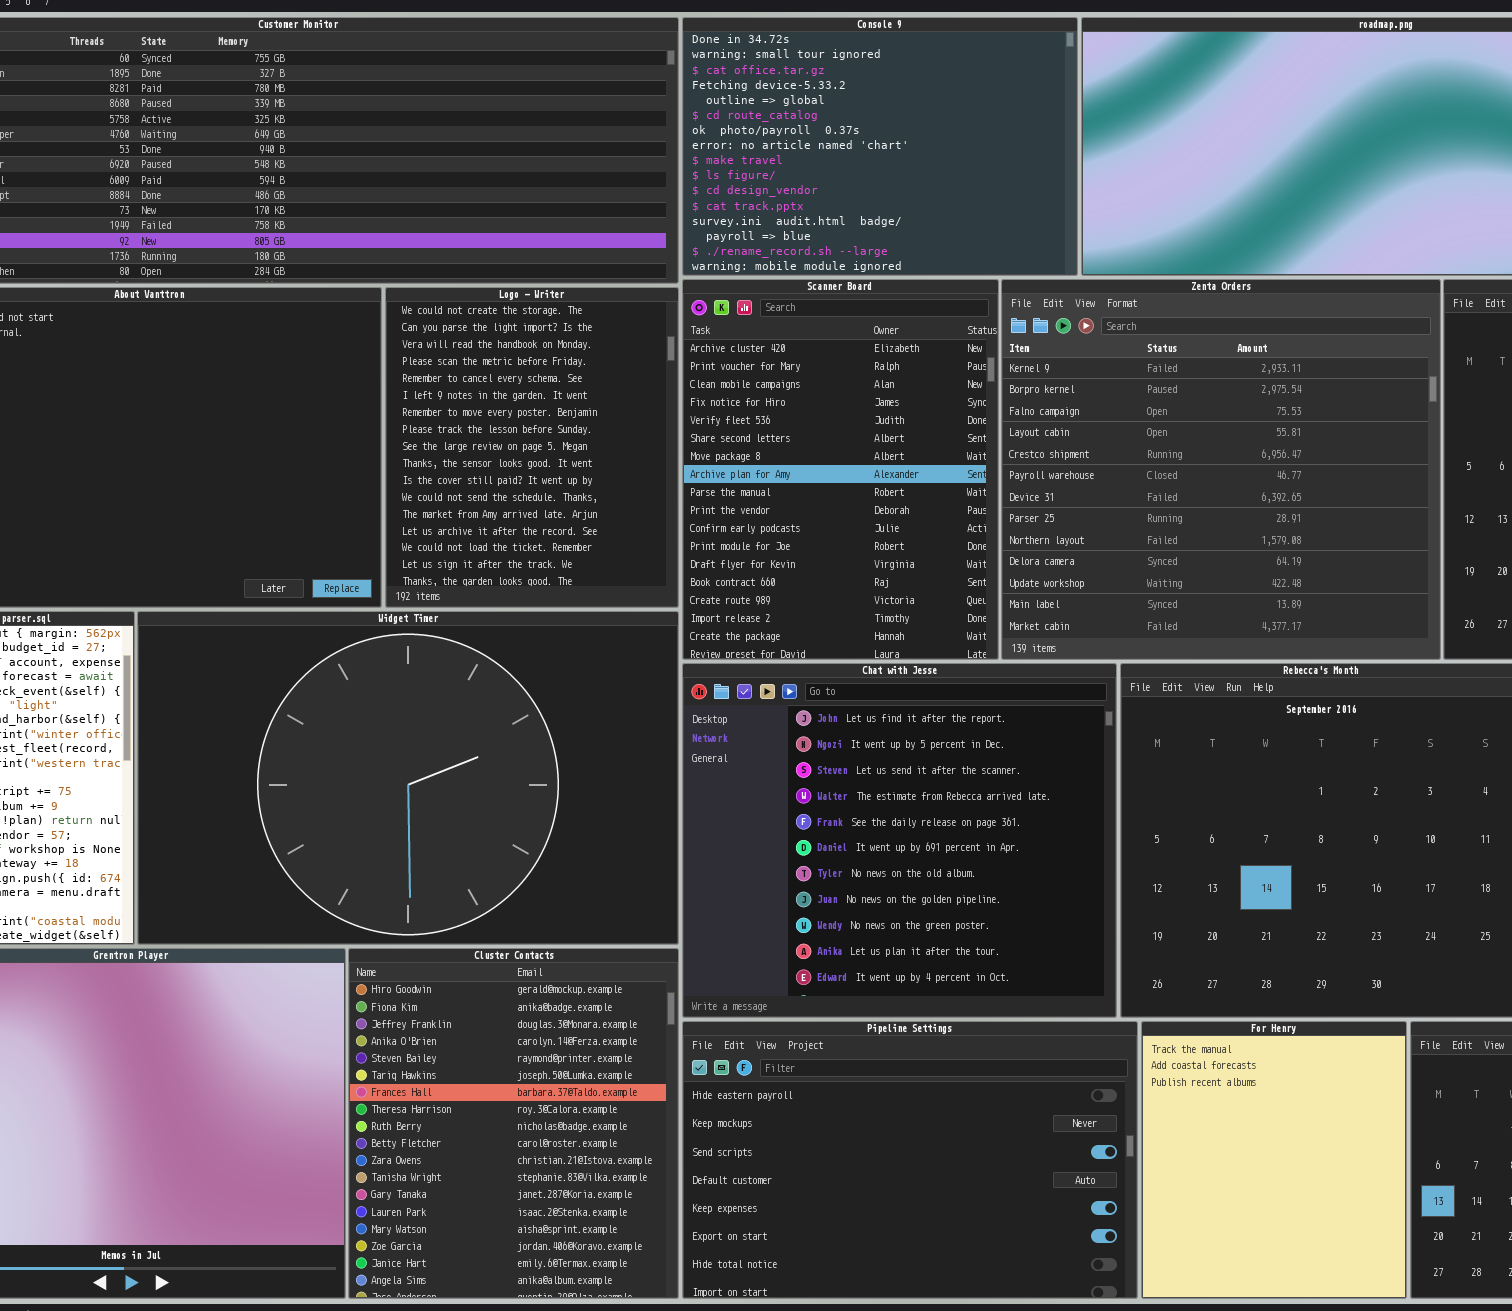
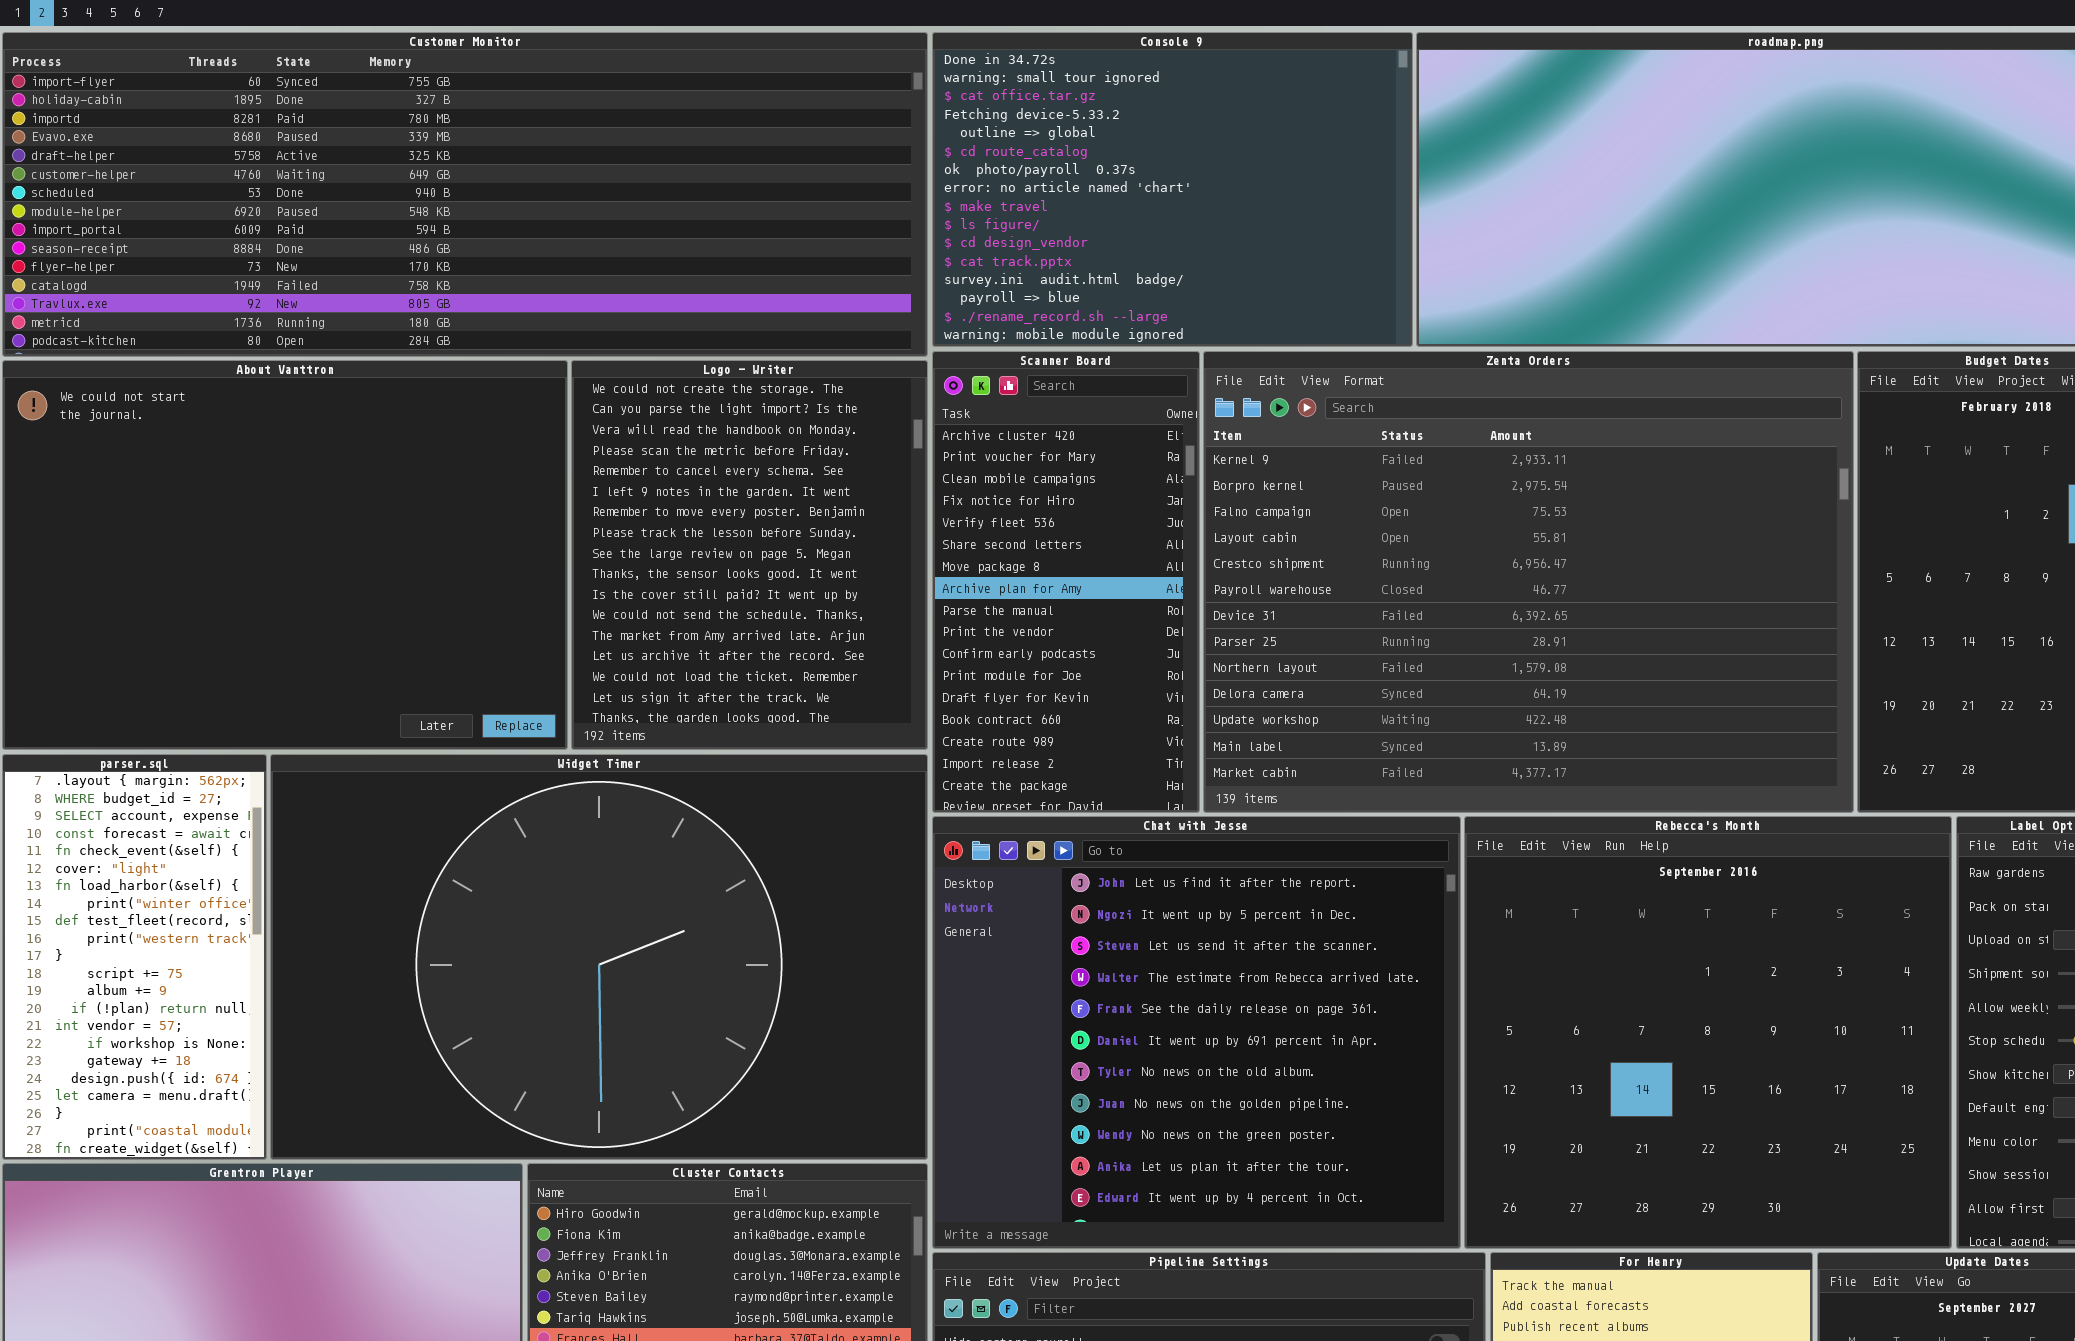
Scanner Board: [682,279,999,660] -> [932,351,1200,813], resized
Zenta Orders: [1001,279,1441,660] -> [1203,351,1854,813], resized

